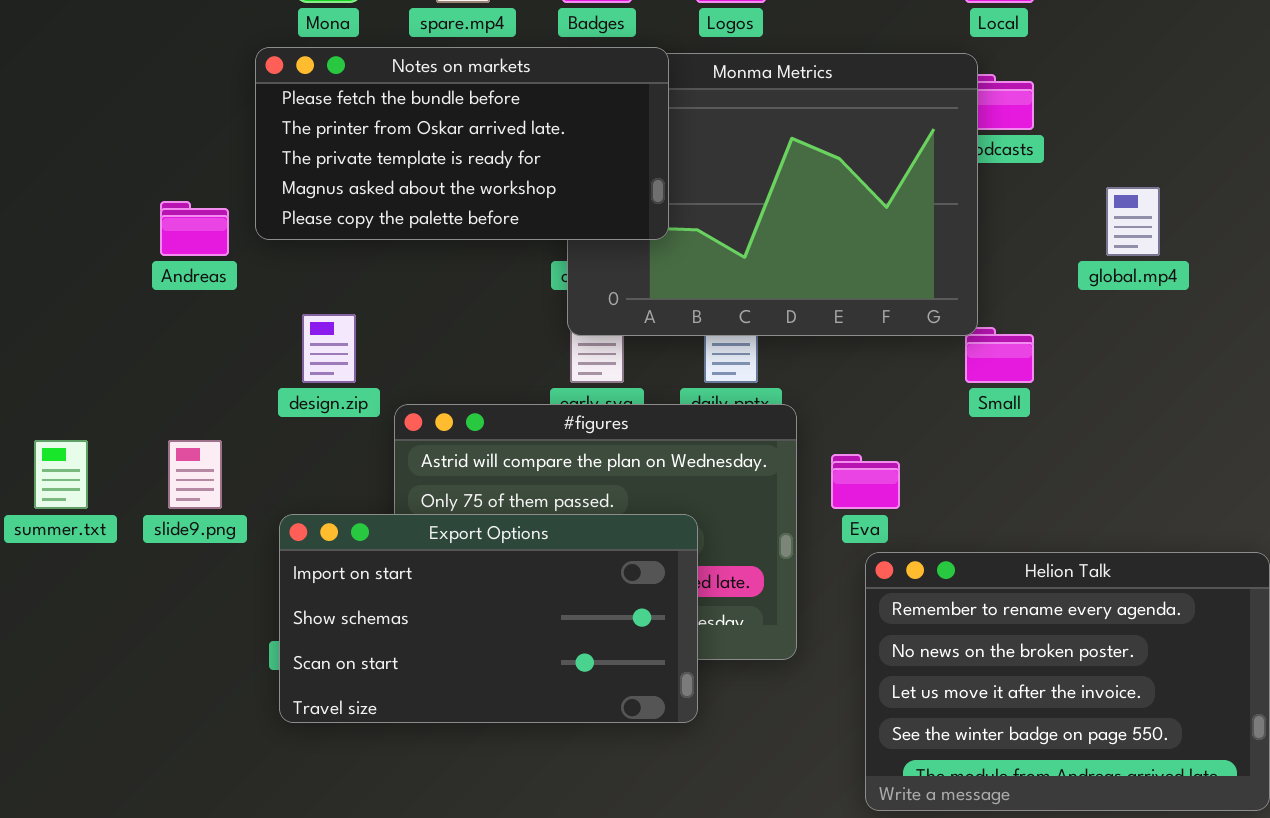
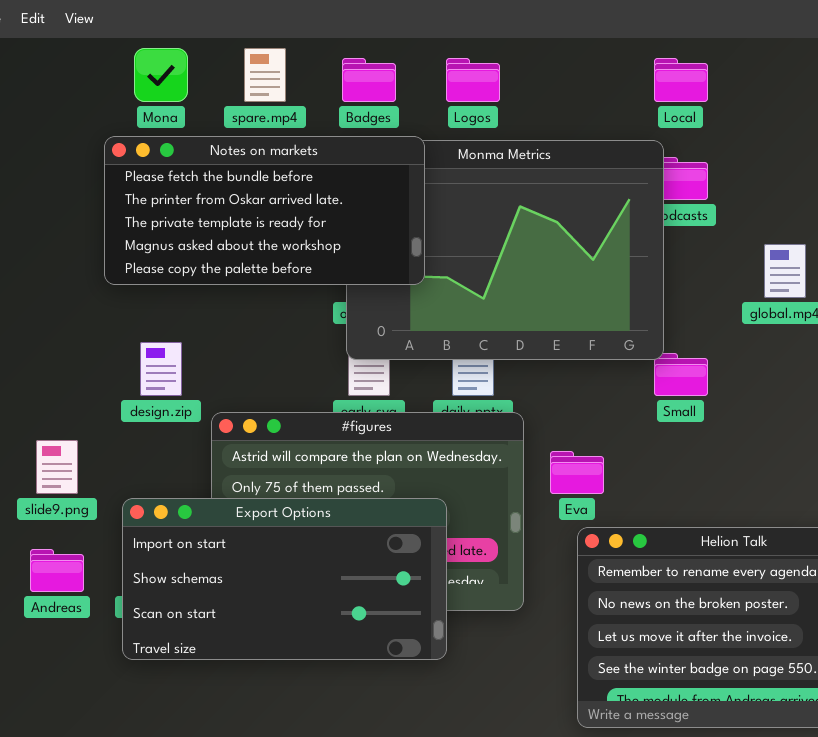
Andreas: [160,201,229,256] -> [30,549,84,592], moved

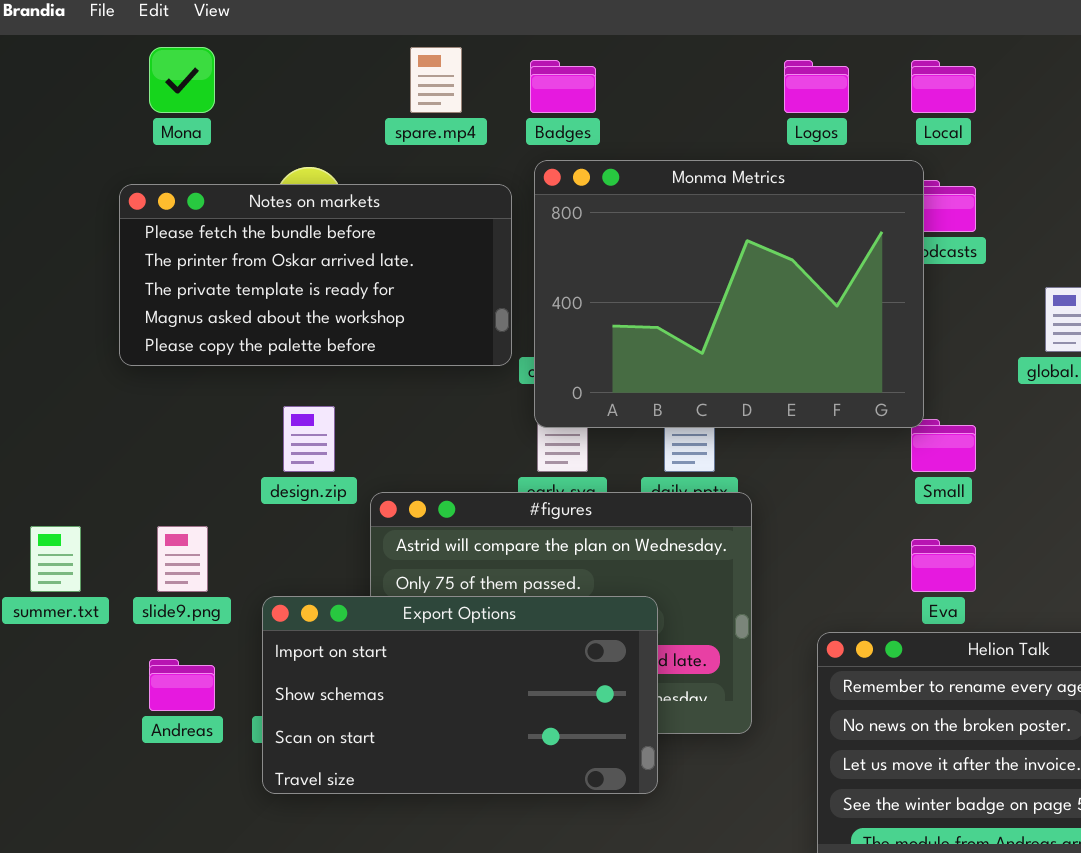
Mona: [134,48,188,102] -> [149,47,215,113], moved
Logos: [446,58,500,102] -> [784,60,849,113], moved
Notes on markets: [104,136,425,285] -> [119,184,512,366], moved
Eva: [550,451,604,494] -> [911,539,976,592], moved

